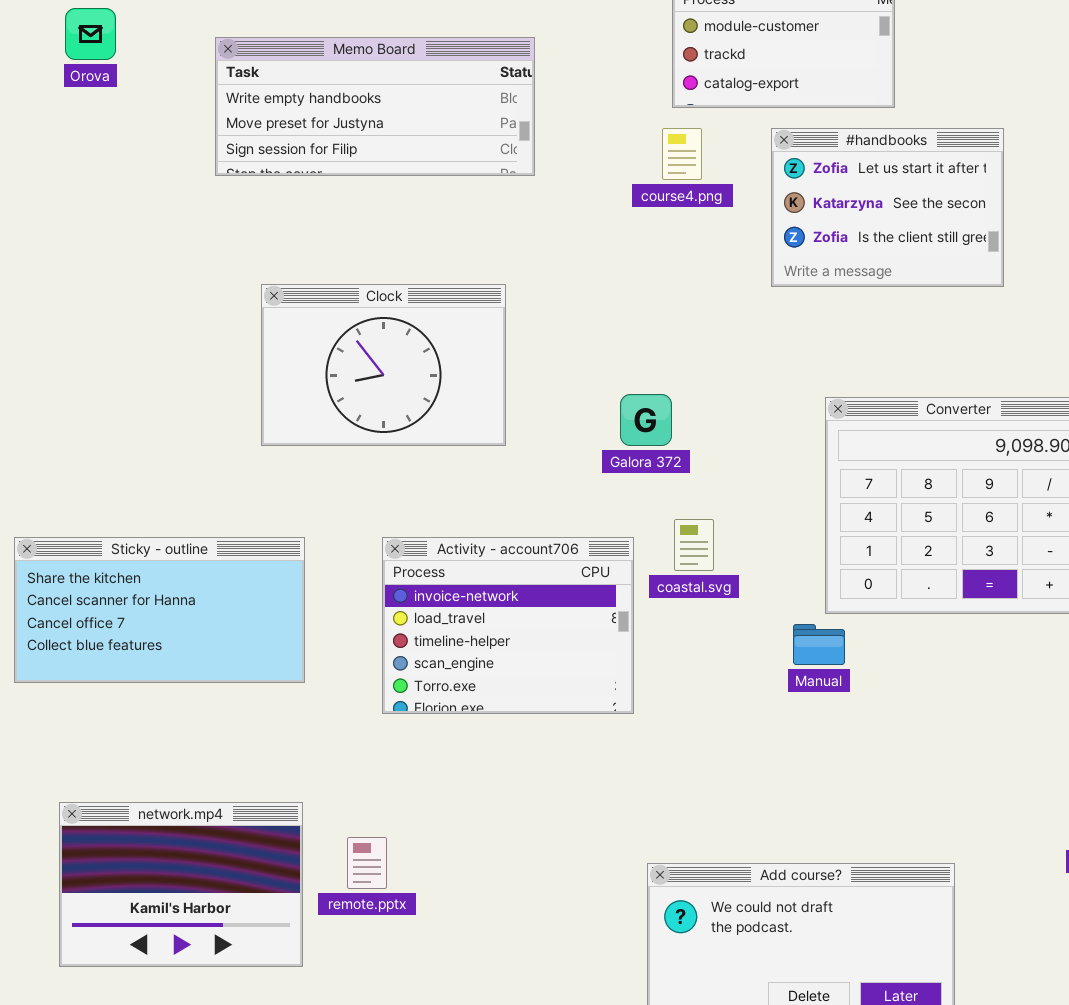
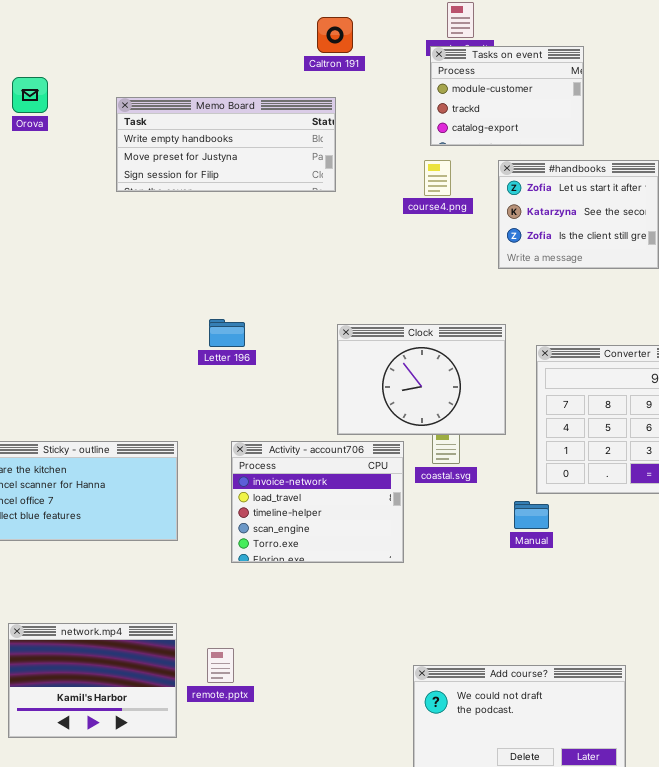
Clock: [261,284,506,446] -> [337,324,506,435], moved

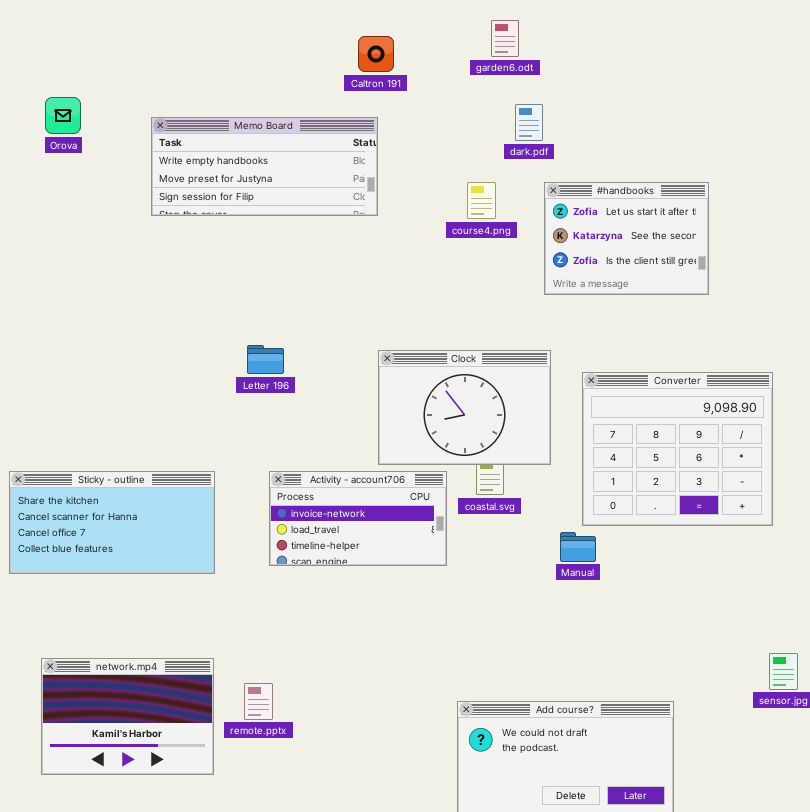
Tasks on event: [430,46,584,146] -> none, closed
Activity - account706: [231,441,404,563] -> [269,471,447,566], resized

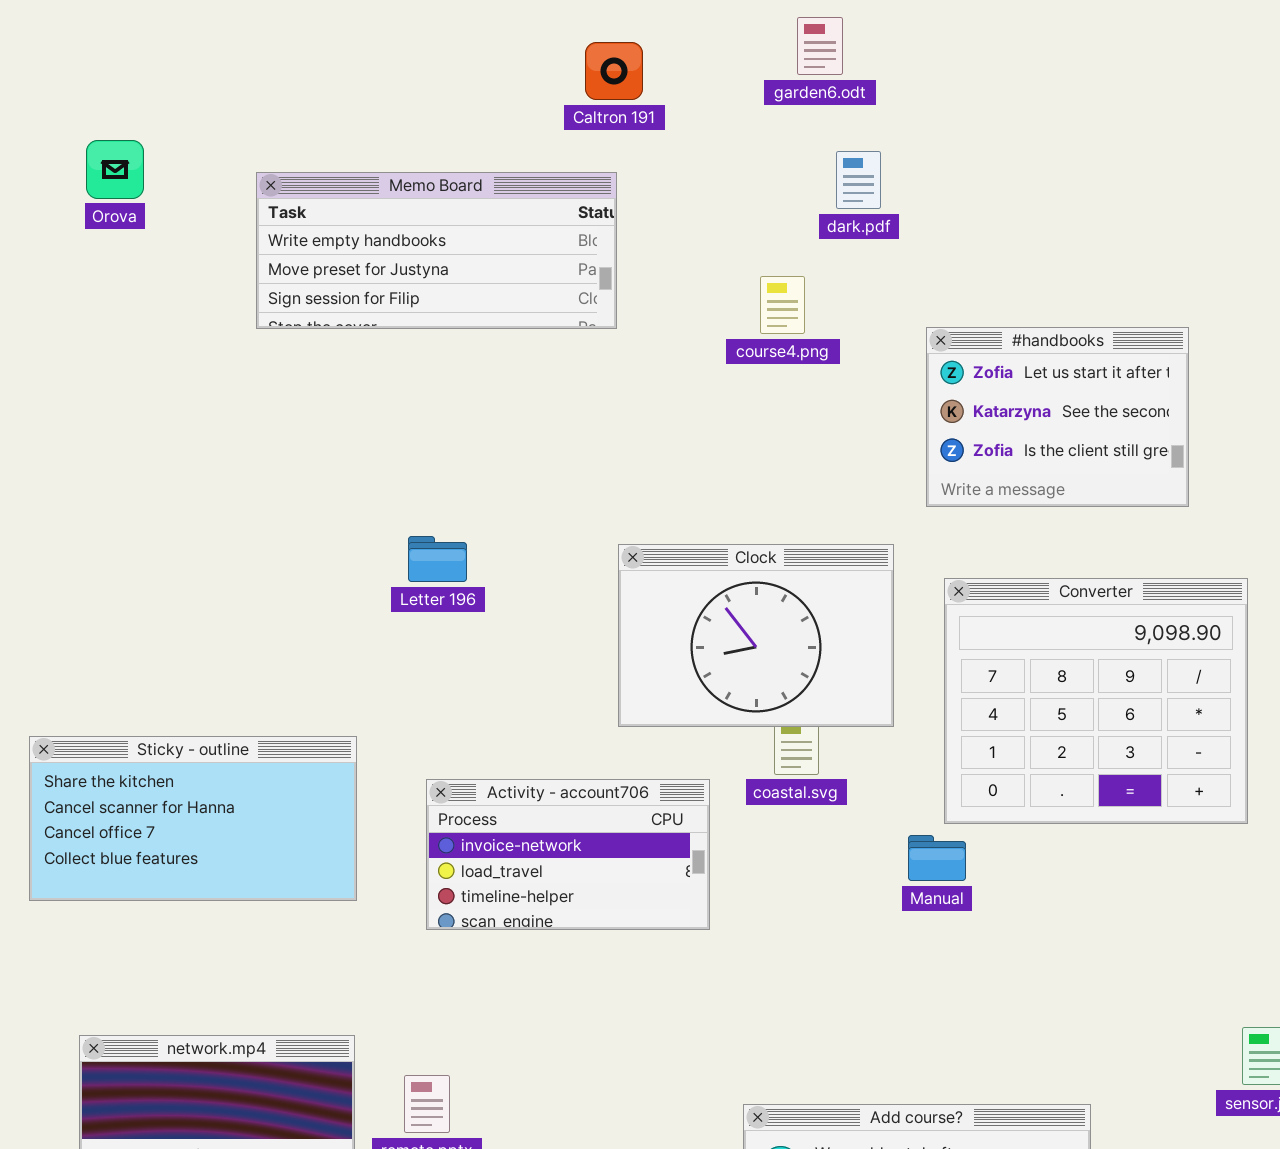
#handbooks: [544,182,709,295] -> [926,327,1189,507], moved
Activity - account706: [269,471,447,566] -> [426,779,710,930], moved

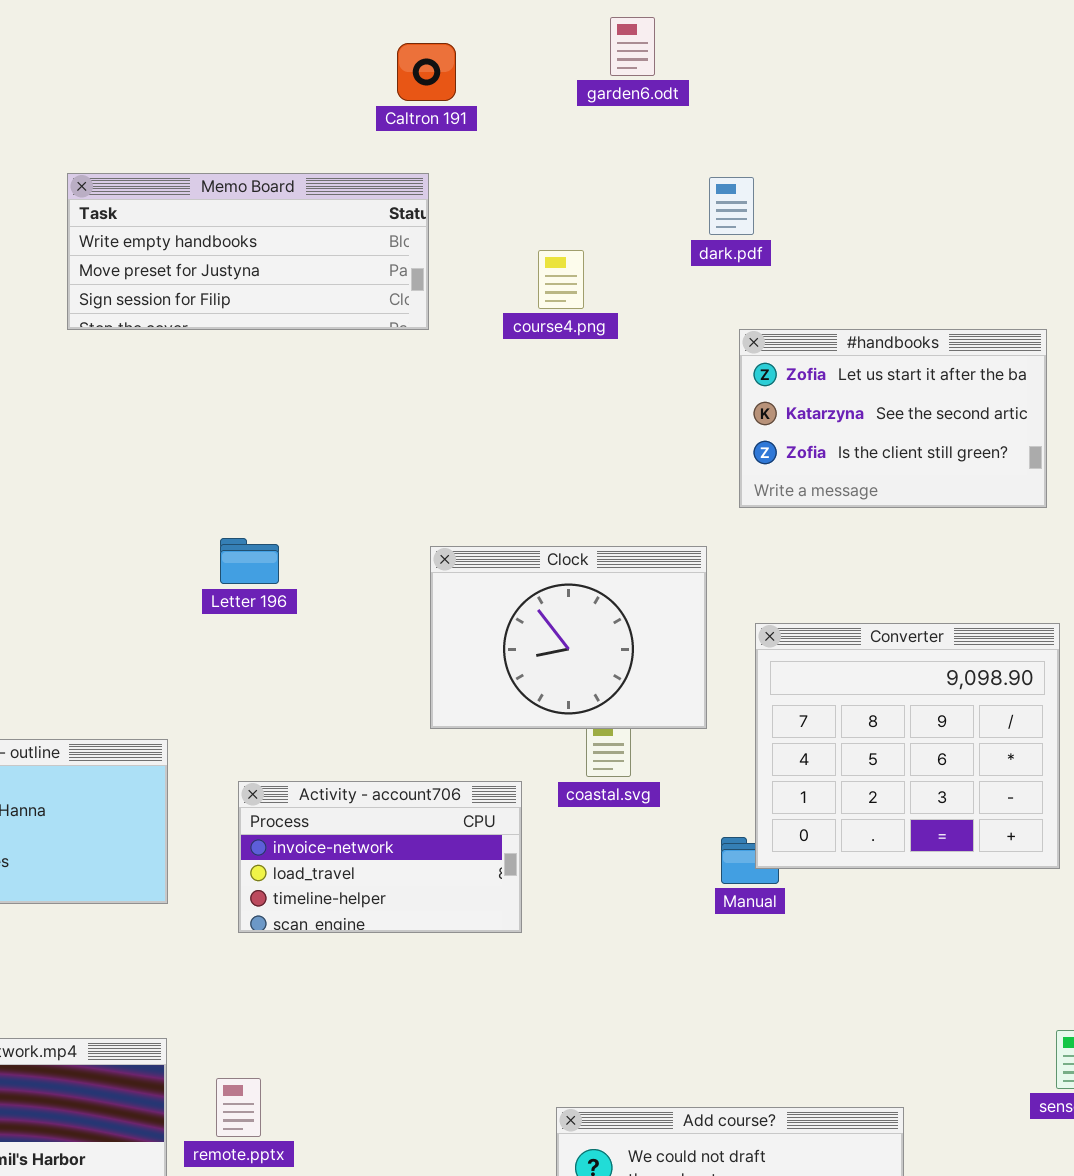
dark.pdf: [836,151,881,209] -> [709,177,754,235], moved
course4.png: [760,276,805,334] -> [538,250,584,309], moved
#handbooks: [926,327,1189,507] -> [739,329,1047,508], resized
Converter: [944,578,1248,824] -> [755,623,1060,869], moved

